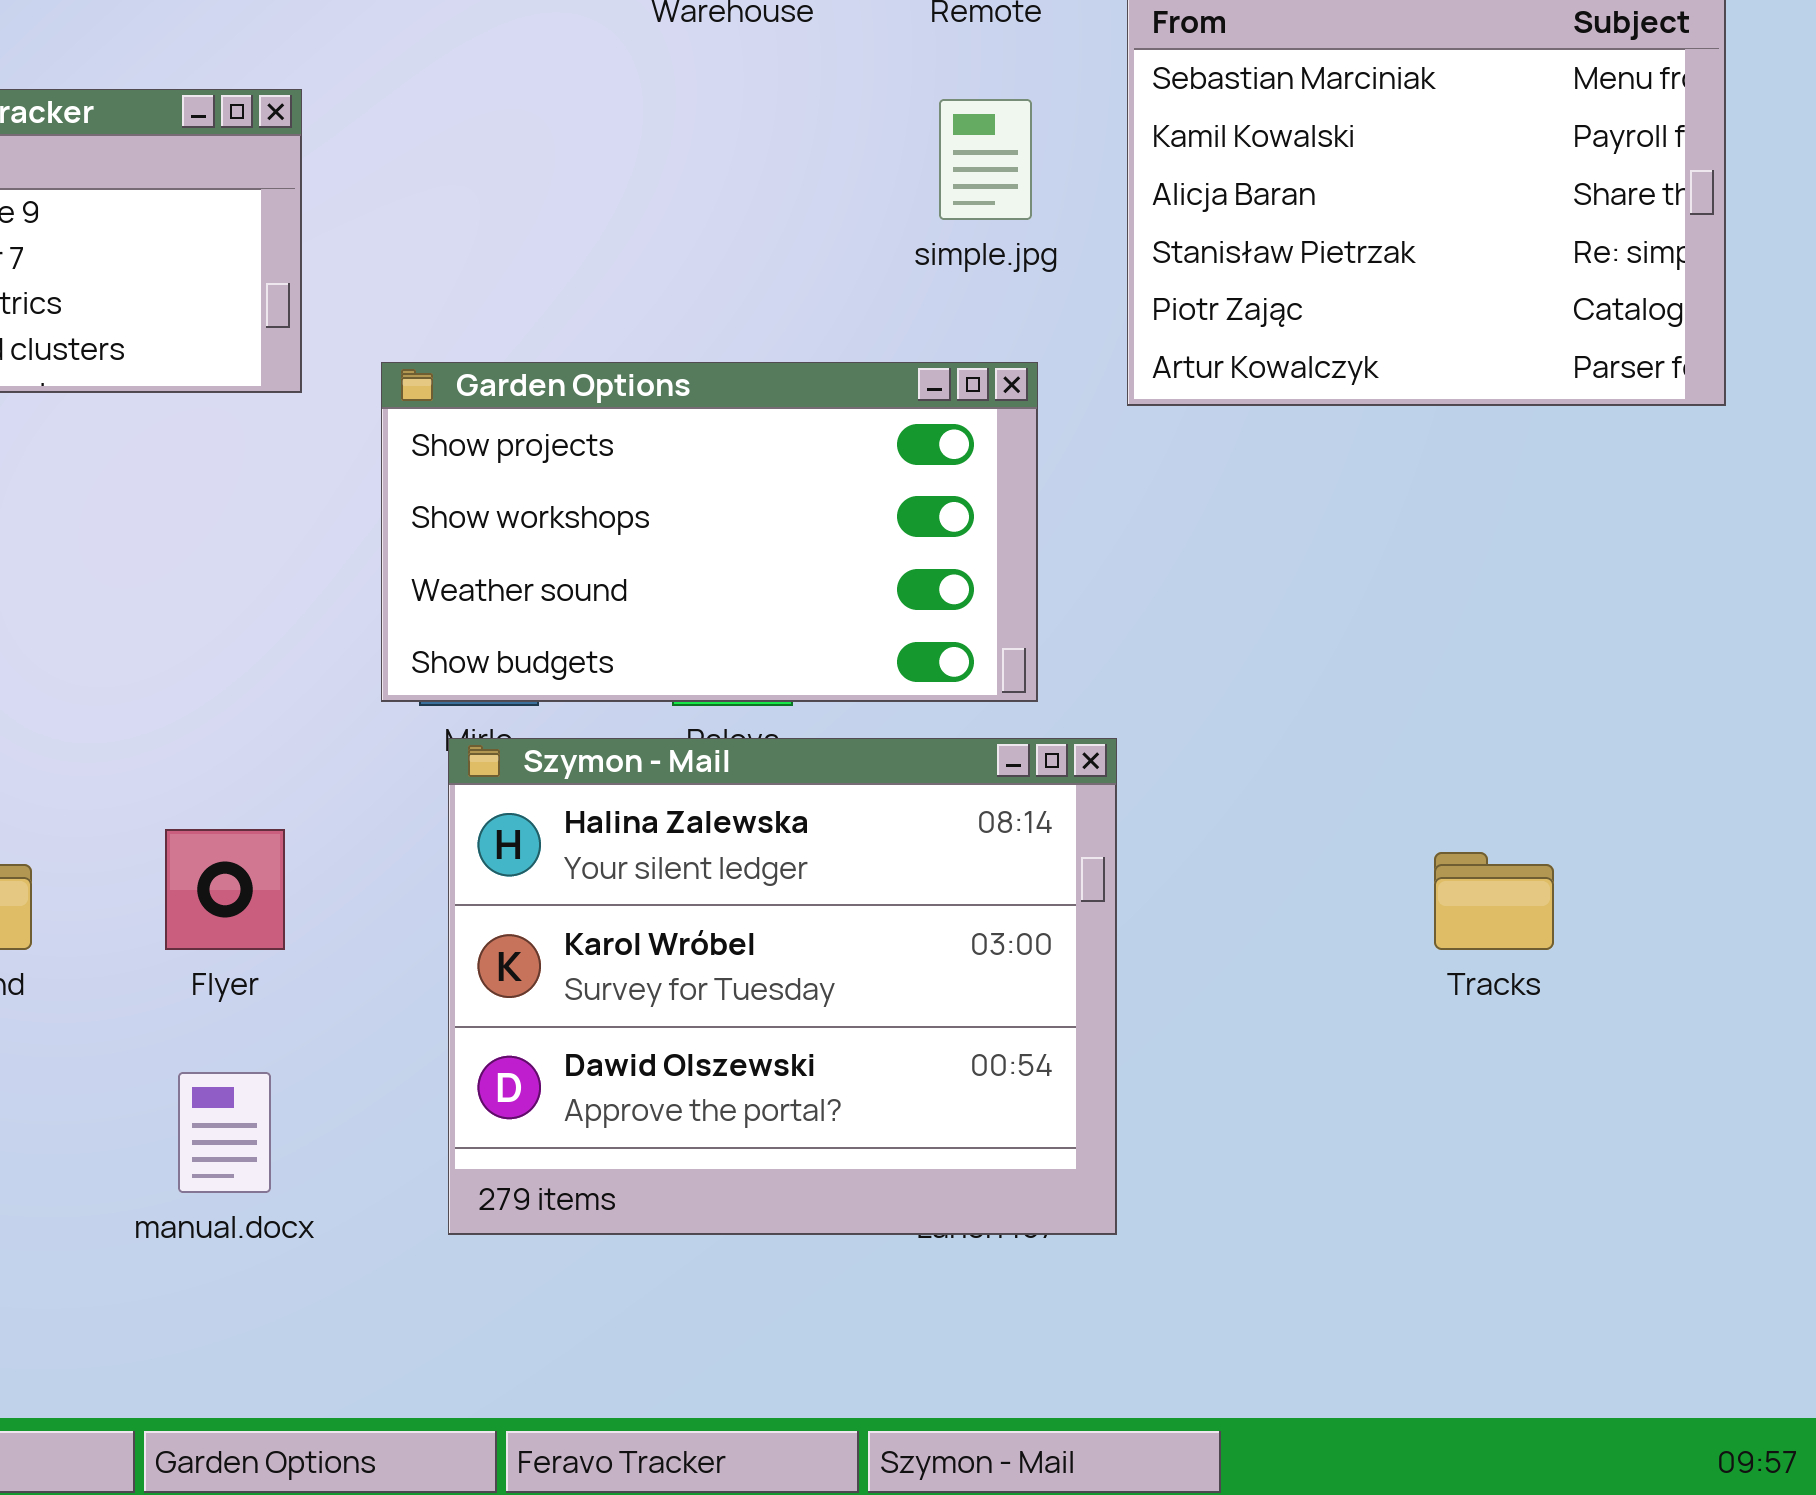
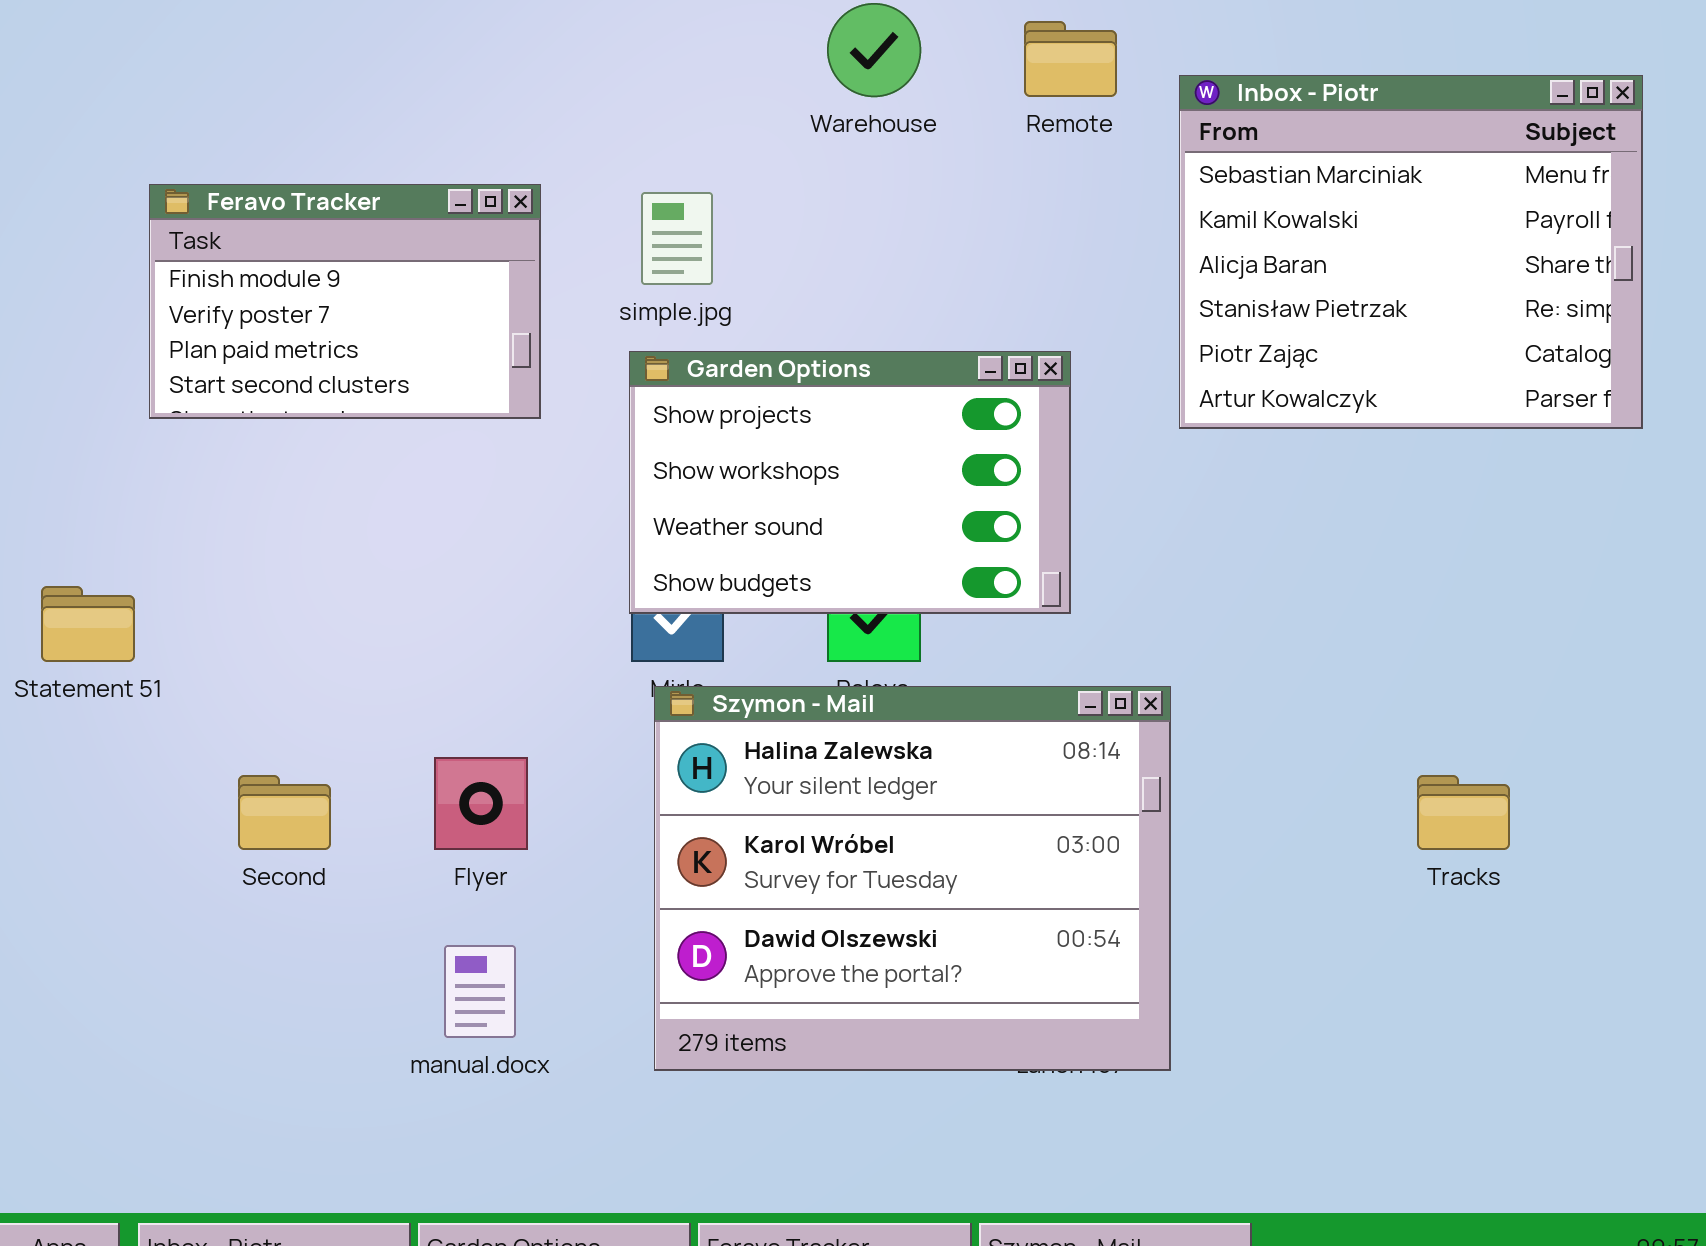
simple.jpg: [939,99,1032,220] -> [641,192,713,285], moved
Garden Options: [381,362,1038,702] -> [629,351,1071,614], moved, resized

